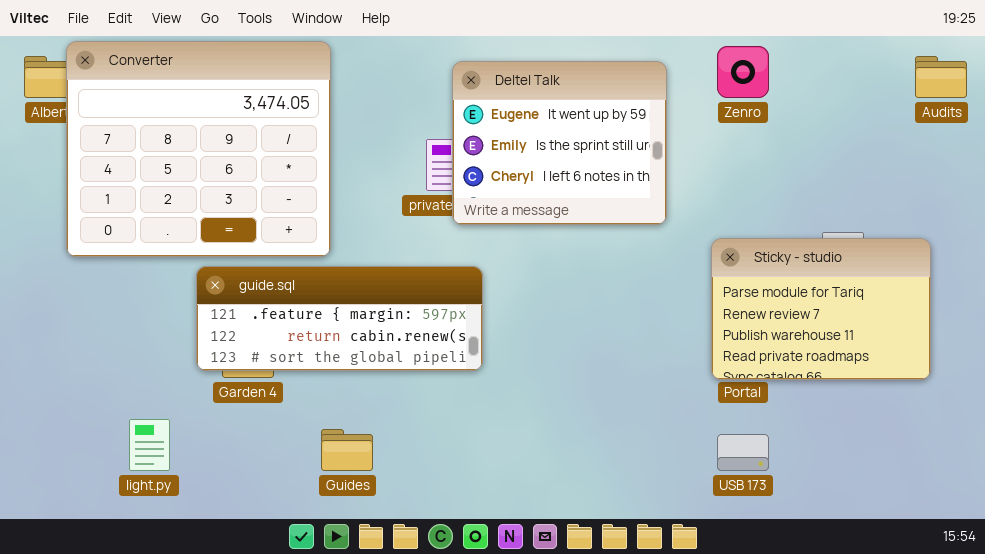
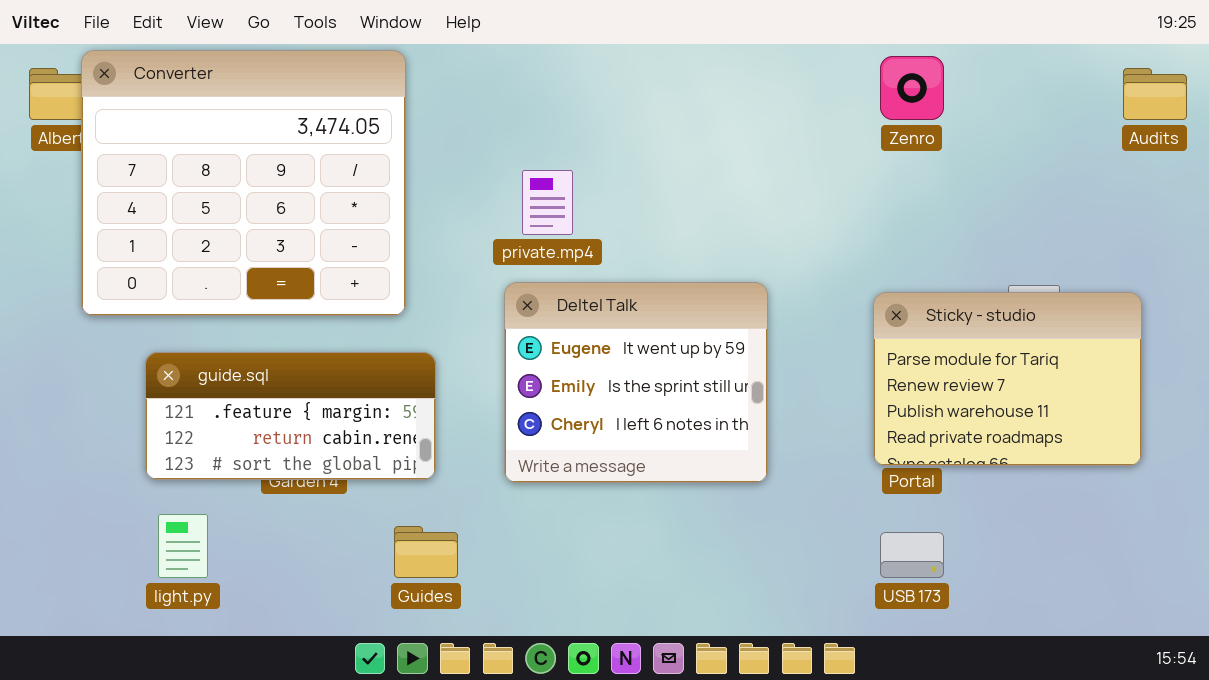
Deltel Talk: [452,61,667,225] -> [504,282,768,483], moved
guide.sql: [196,266,483,371] -> [145,352,436,480], moved, resized

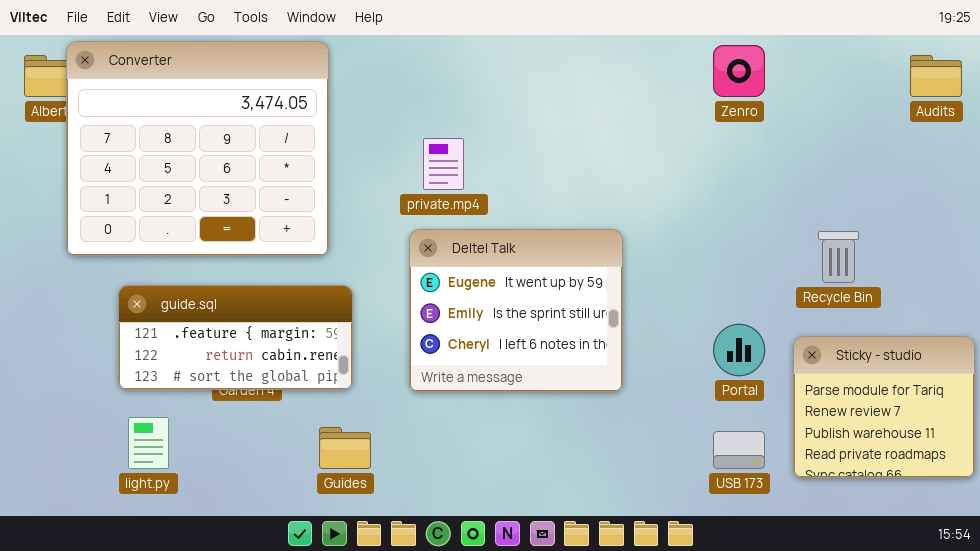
Sticky - studio: [873,292,1142,466] -> [793,336,975,478], moved, resized

